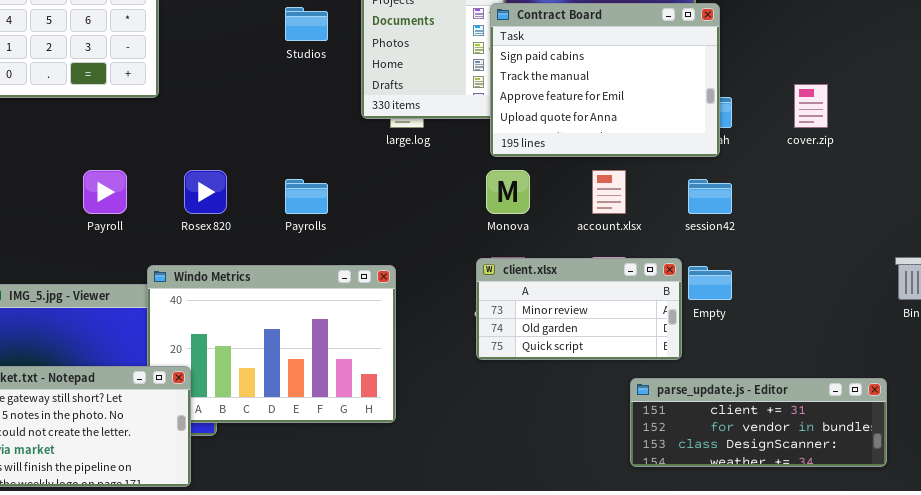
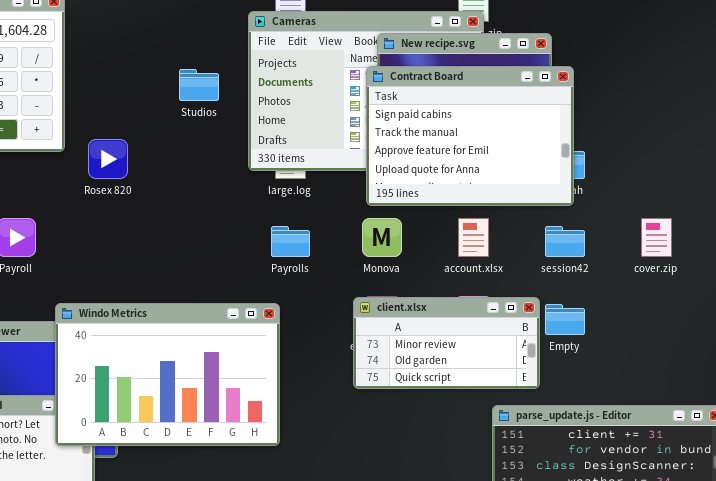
cover.zip: [794,84,828,128] -> [641,218,672,257], moved
Rosex 820: [184,170,227,214] -> [88,139,128,179], moved
Payrolls: [285,179,328,214] -> [271,226,310,257], moved
Windo Metrics: [147,265,396,423] -> [55,303,280,446], raised

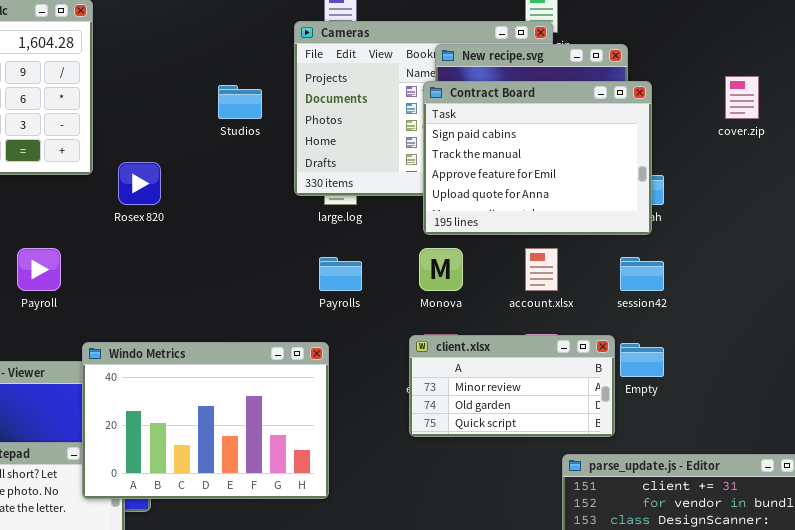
cover.zip: [641,218,672,257] -> [725,76,759,119], moved

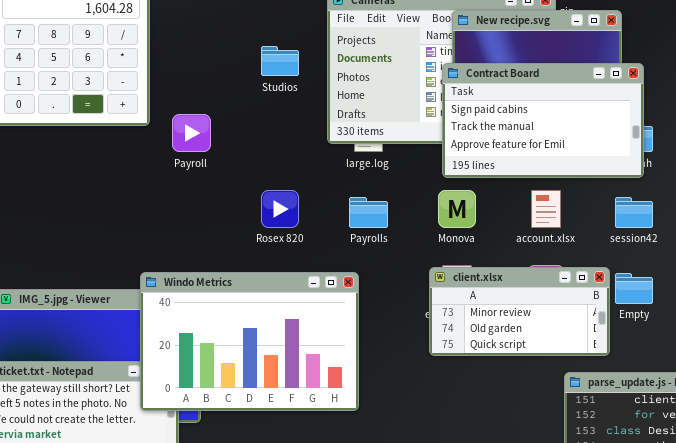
Contract Board: [423,81,652,235] -> [442,63,644,178], resized
Rosex 820: [118,162,161,205] -> [261,190,299,228], moved
Payroll: [17,248,61,291] -> [172,114,211,152], moved

